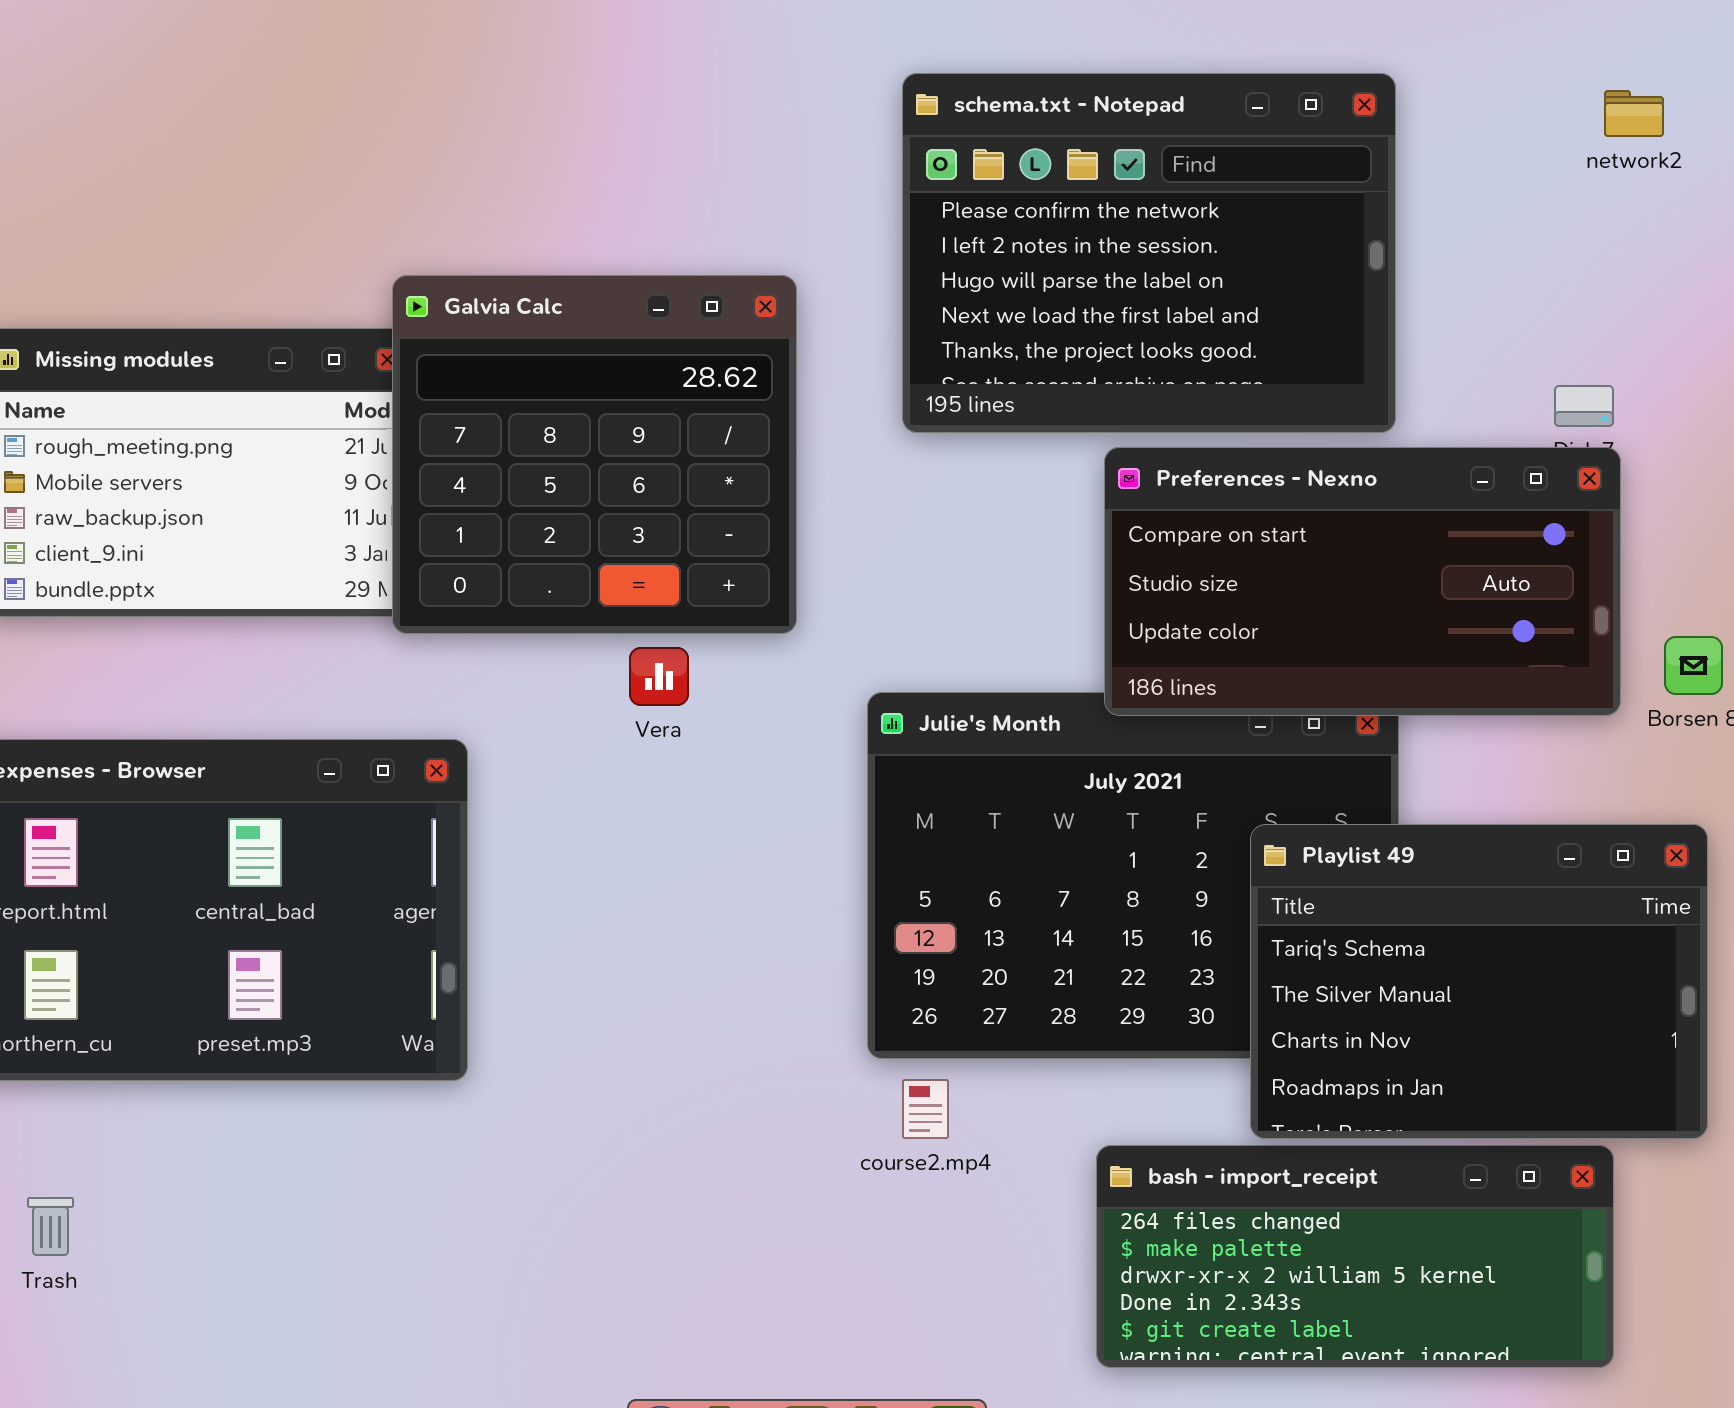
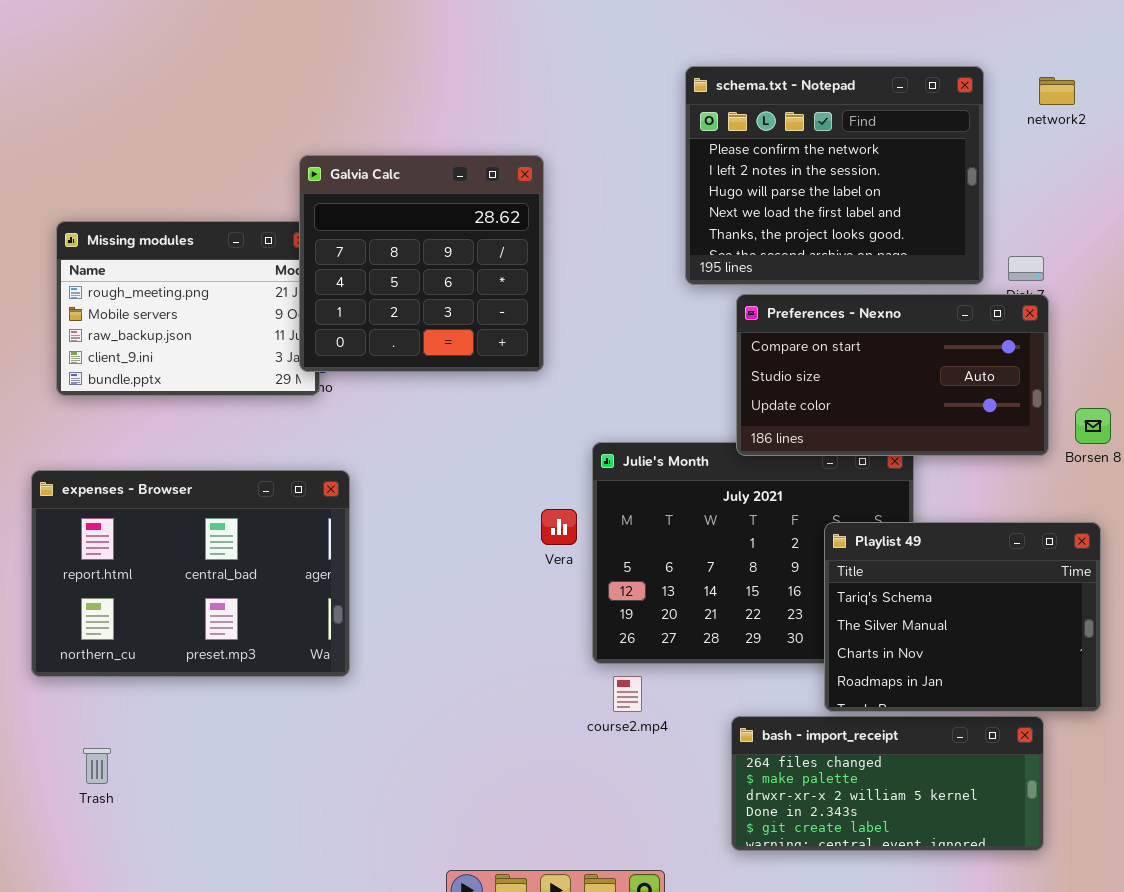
schema.txt - Notepad: [902,73,1396,433] -> [685,66,984,285], moved
Galvia Calc: [392,275,797,634] -> [299,155,544,372], moved
Vera: [629,647,689,706] -> [541,509,577,545], moved

